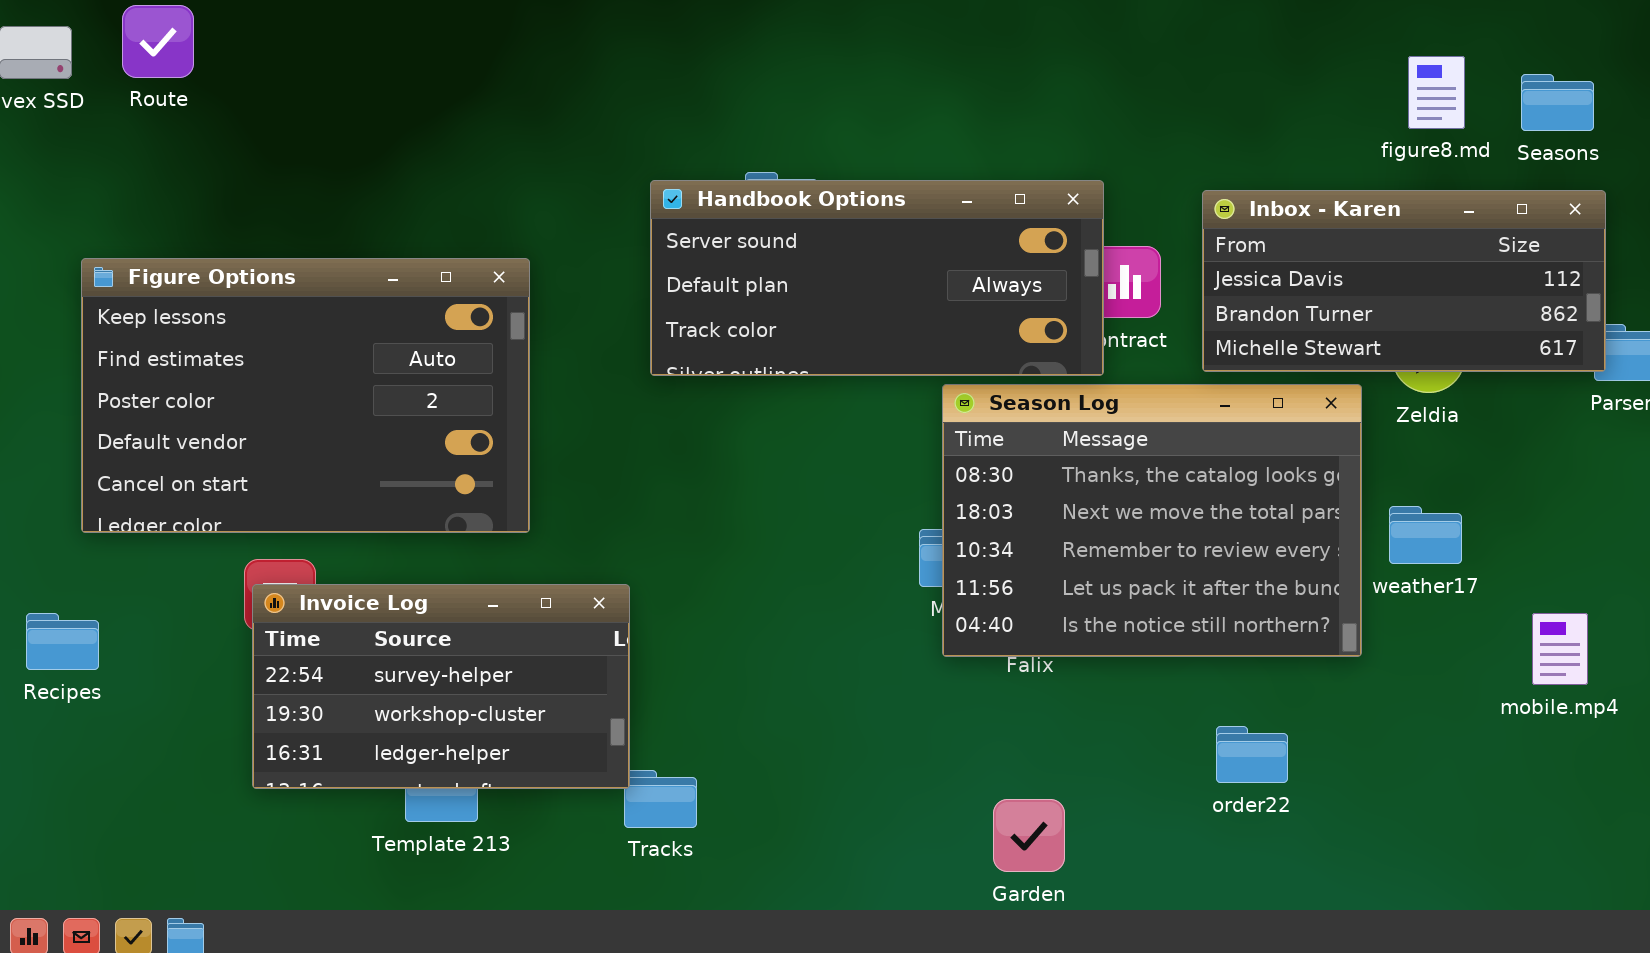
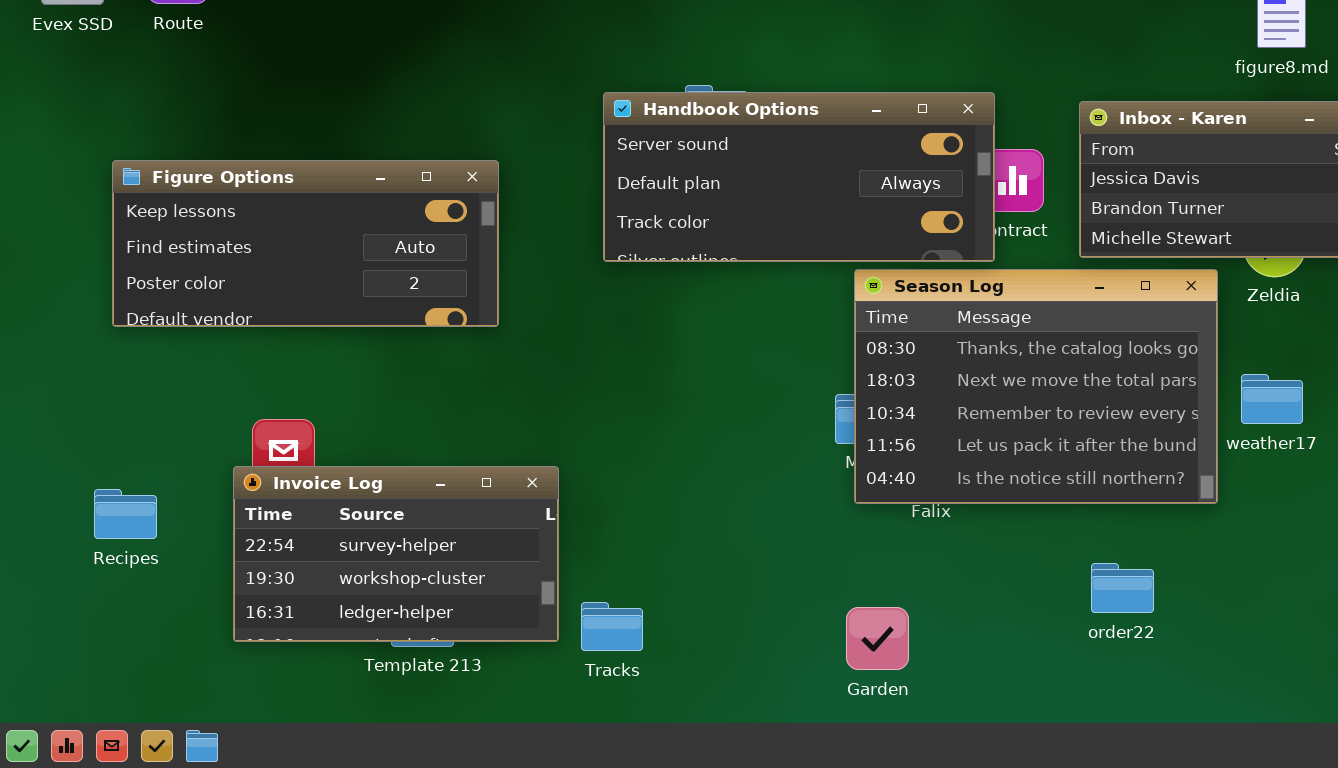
Figure Options: [81,258,530,533] -> [112,160,499,327], resized
Invoice Log: [252,584,630,789] -> [233,466,559,642], moved
Recipes: [26,613,99,670] -> [94,489,157,539], moved
Garden: [993,799,1065,872] -> [846,607,909,670], moved

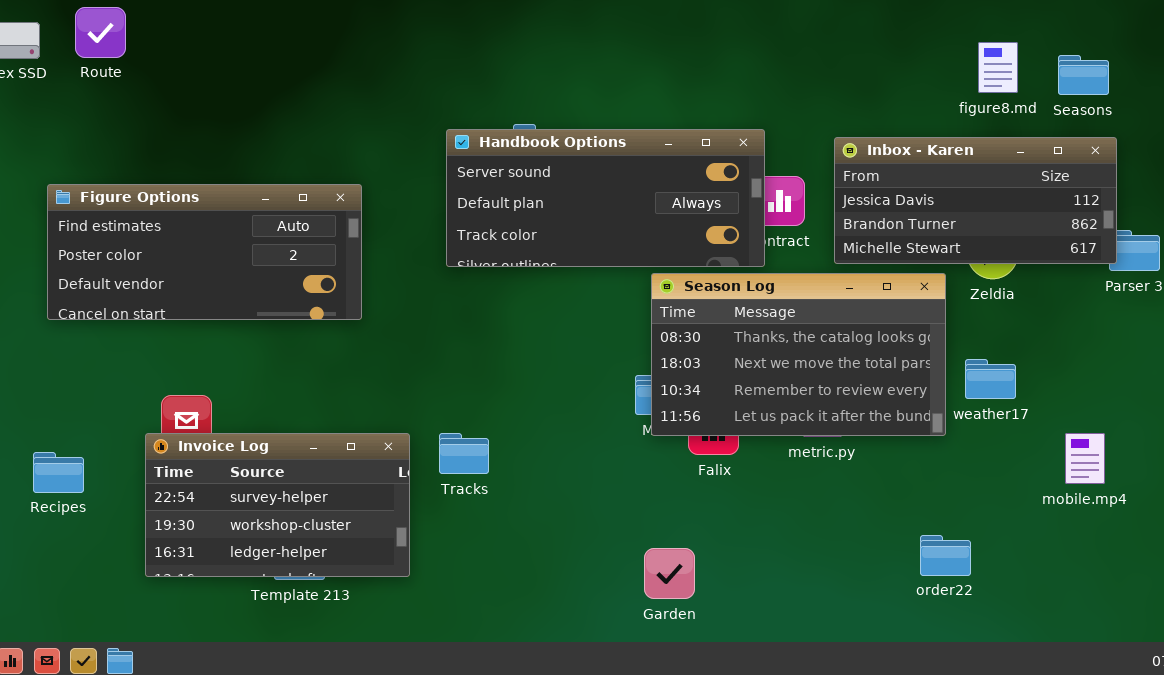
Figure Options: [112,160,499,327] -> [47,184,362,320], scrolled down 1 row
Season Log: [854,269,1218,504] -> [651,273,946,436], resized
order22: [1091,563,1154,613] -> [920,535,971,576], moved
Tracks: [581,602,643,651] -> [439,433,489,474], moved

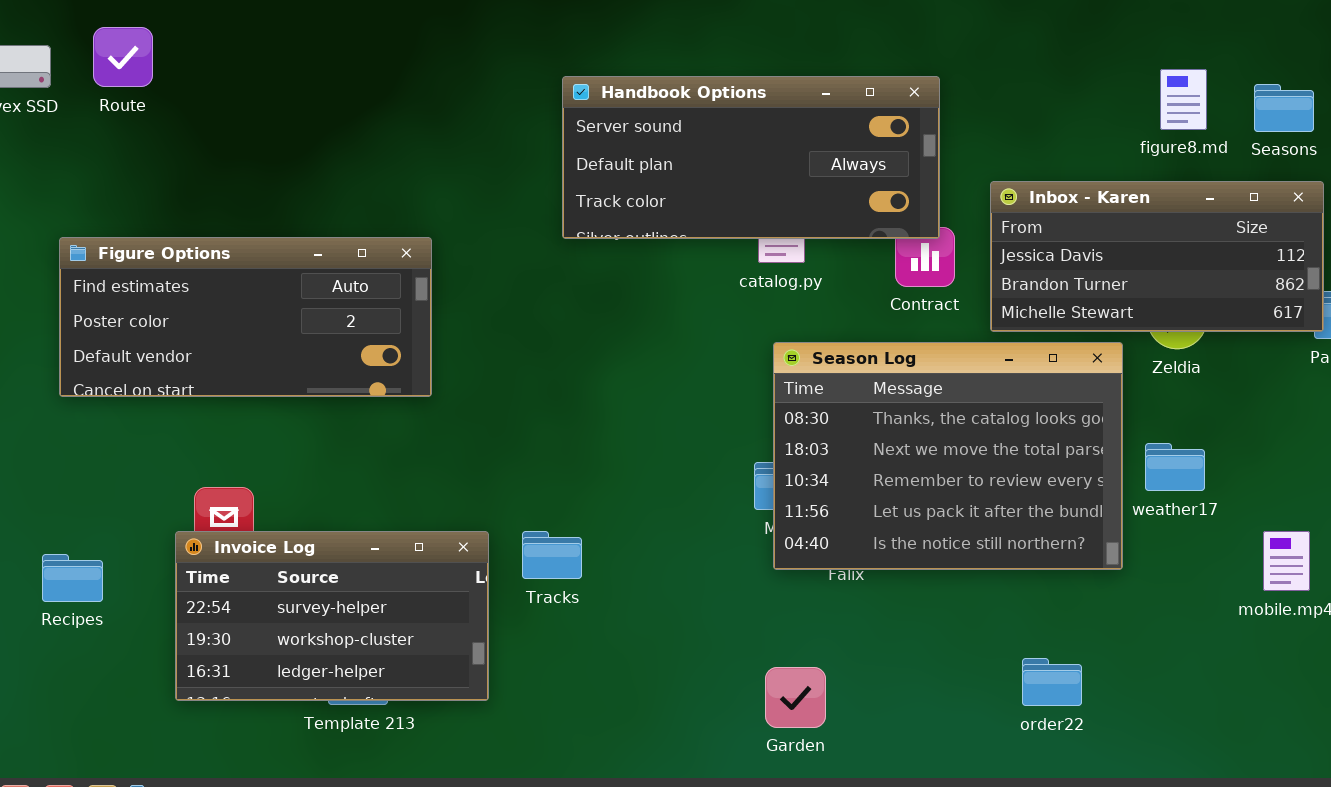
Handbook Options: [446,129,765,267] -> [562,76,940,239], moved
Season Log: [651,273,946,436] -> [773,342,1123,570], resized
order22: [920,535,971,576] -> [1022,658,1082,706], moved

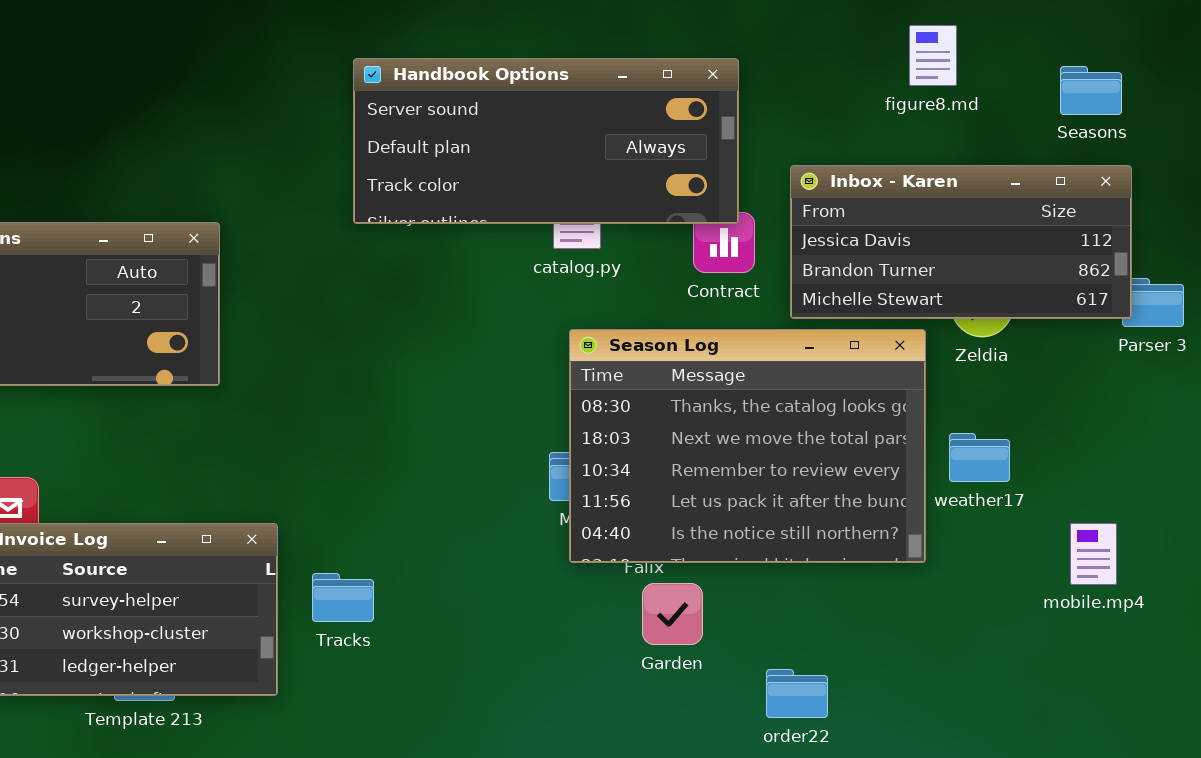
figure8.md: [1160,69,1207,130] -> [909,25,957,86], moved
Tracks: [522,531,582,579] -> [312,573,374,622], moved
order22: [1022,658,1082,706] -> [766,669,828,718], moved
Garden: [765,667,826,728] -> [642,583,703,645], moved

